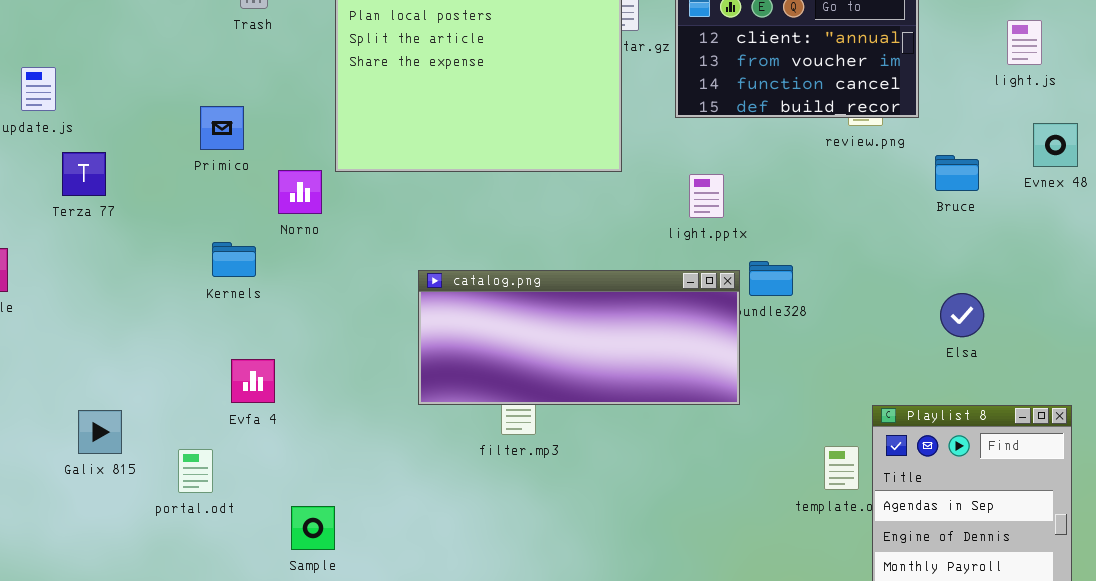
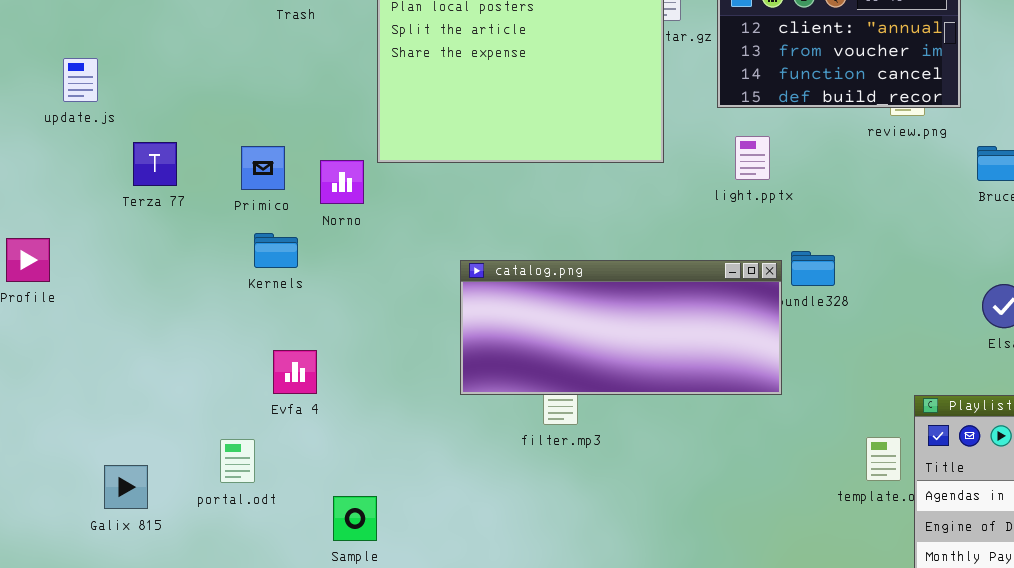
Primico: [200,106,244,150] -> [241,146,285,190], moved
Terza 77: [62,152,106,196] -> [133,142,177,186], moved
light.pptx: [689,174,724,218] -> [735,136,770,180], moved
Galix 815: [78,410,122,454] -> [104,465,148,509], moved

